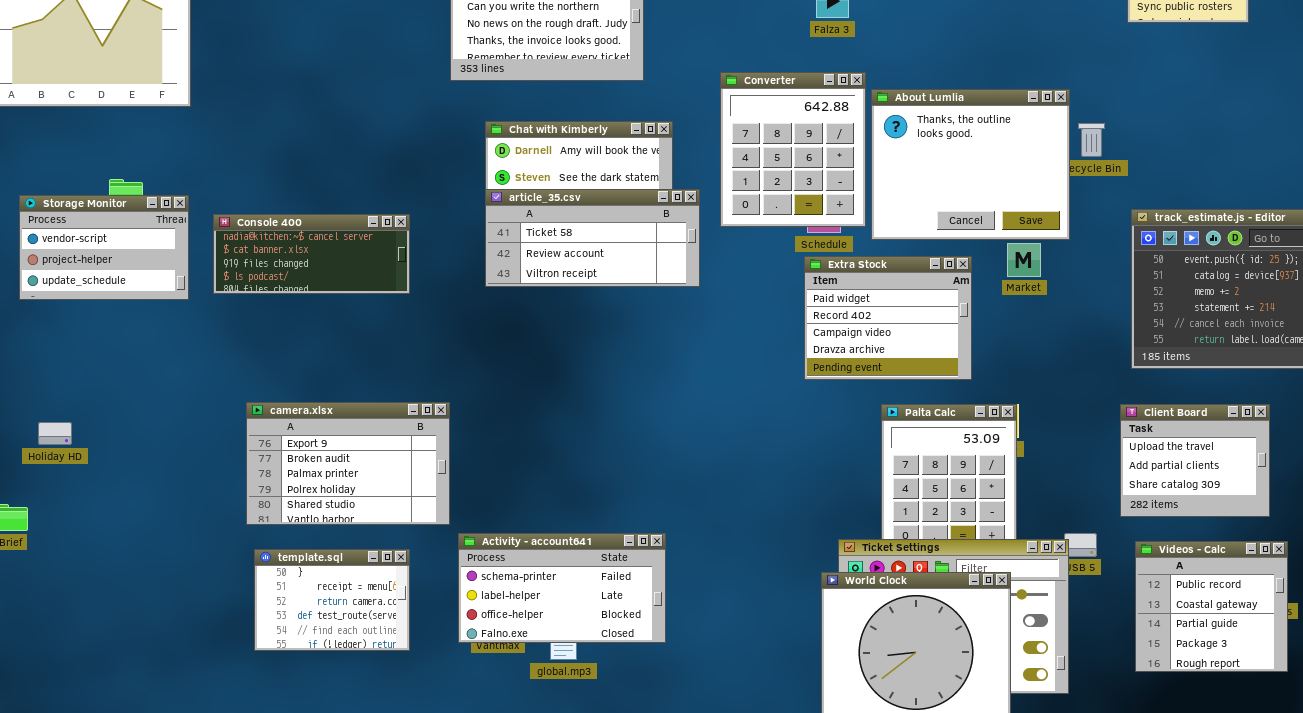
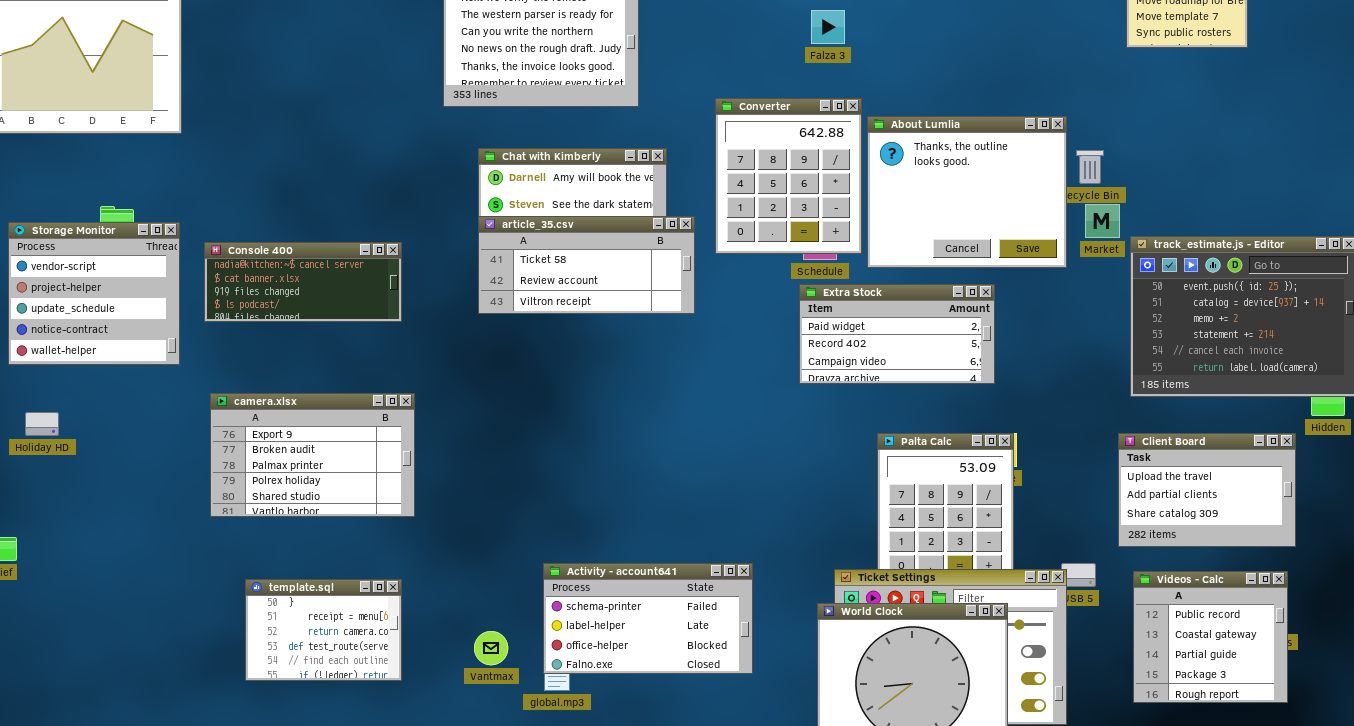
Storage Monitor: [19,195,189,300] -> [8,222,180,365], resized
Market: [1007,243,1041,277] -> [1085,204,1120,238], moved
Extra Stock: [804,256,972,380] -> [799,284,995,384], resized
camera.xlsx: [246,402,450,525] -> [210,393,415,517], moved
Client Board: [1120,404,1270,517] -> [1118,433,1296,547], resized
Holiday HD: [38,422,72,445] -> [25,412,59,436], moved
Activity - account641: [458,533,666,643] -> [543,563,753,674], moved

